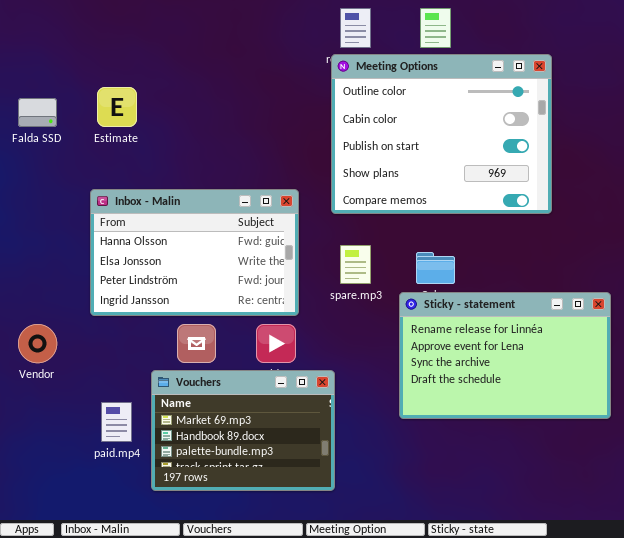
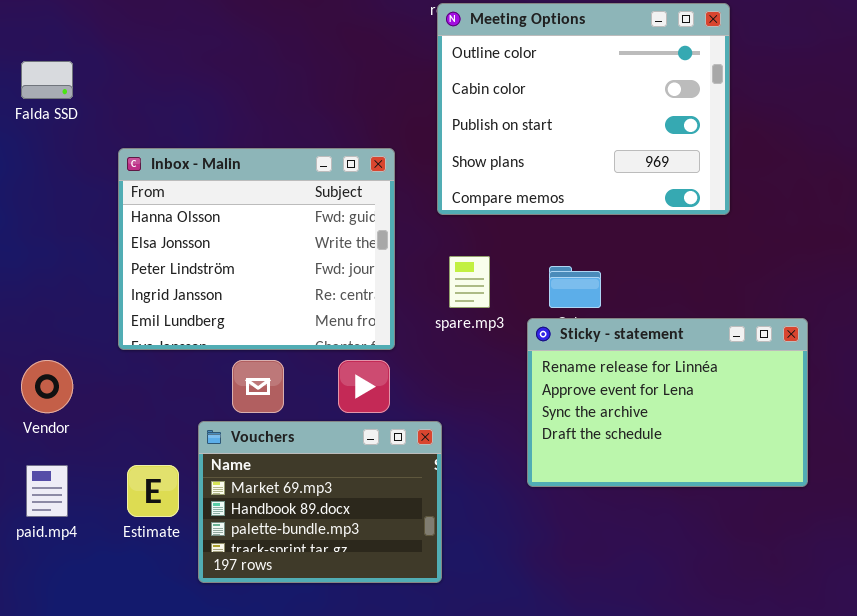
Estimate: [97,87,137,127] -> [127,465,179,517], moved
Inbox - Malin: [90,189,299,316] -> [118,148,395,350], resized
paid.mp4: [101,402,132,442] -> [26,465,68,517], moved

